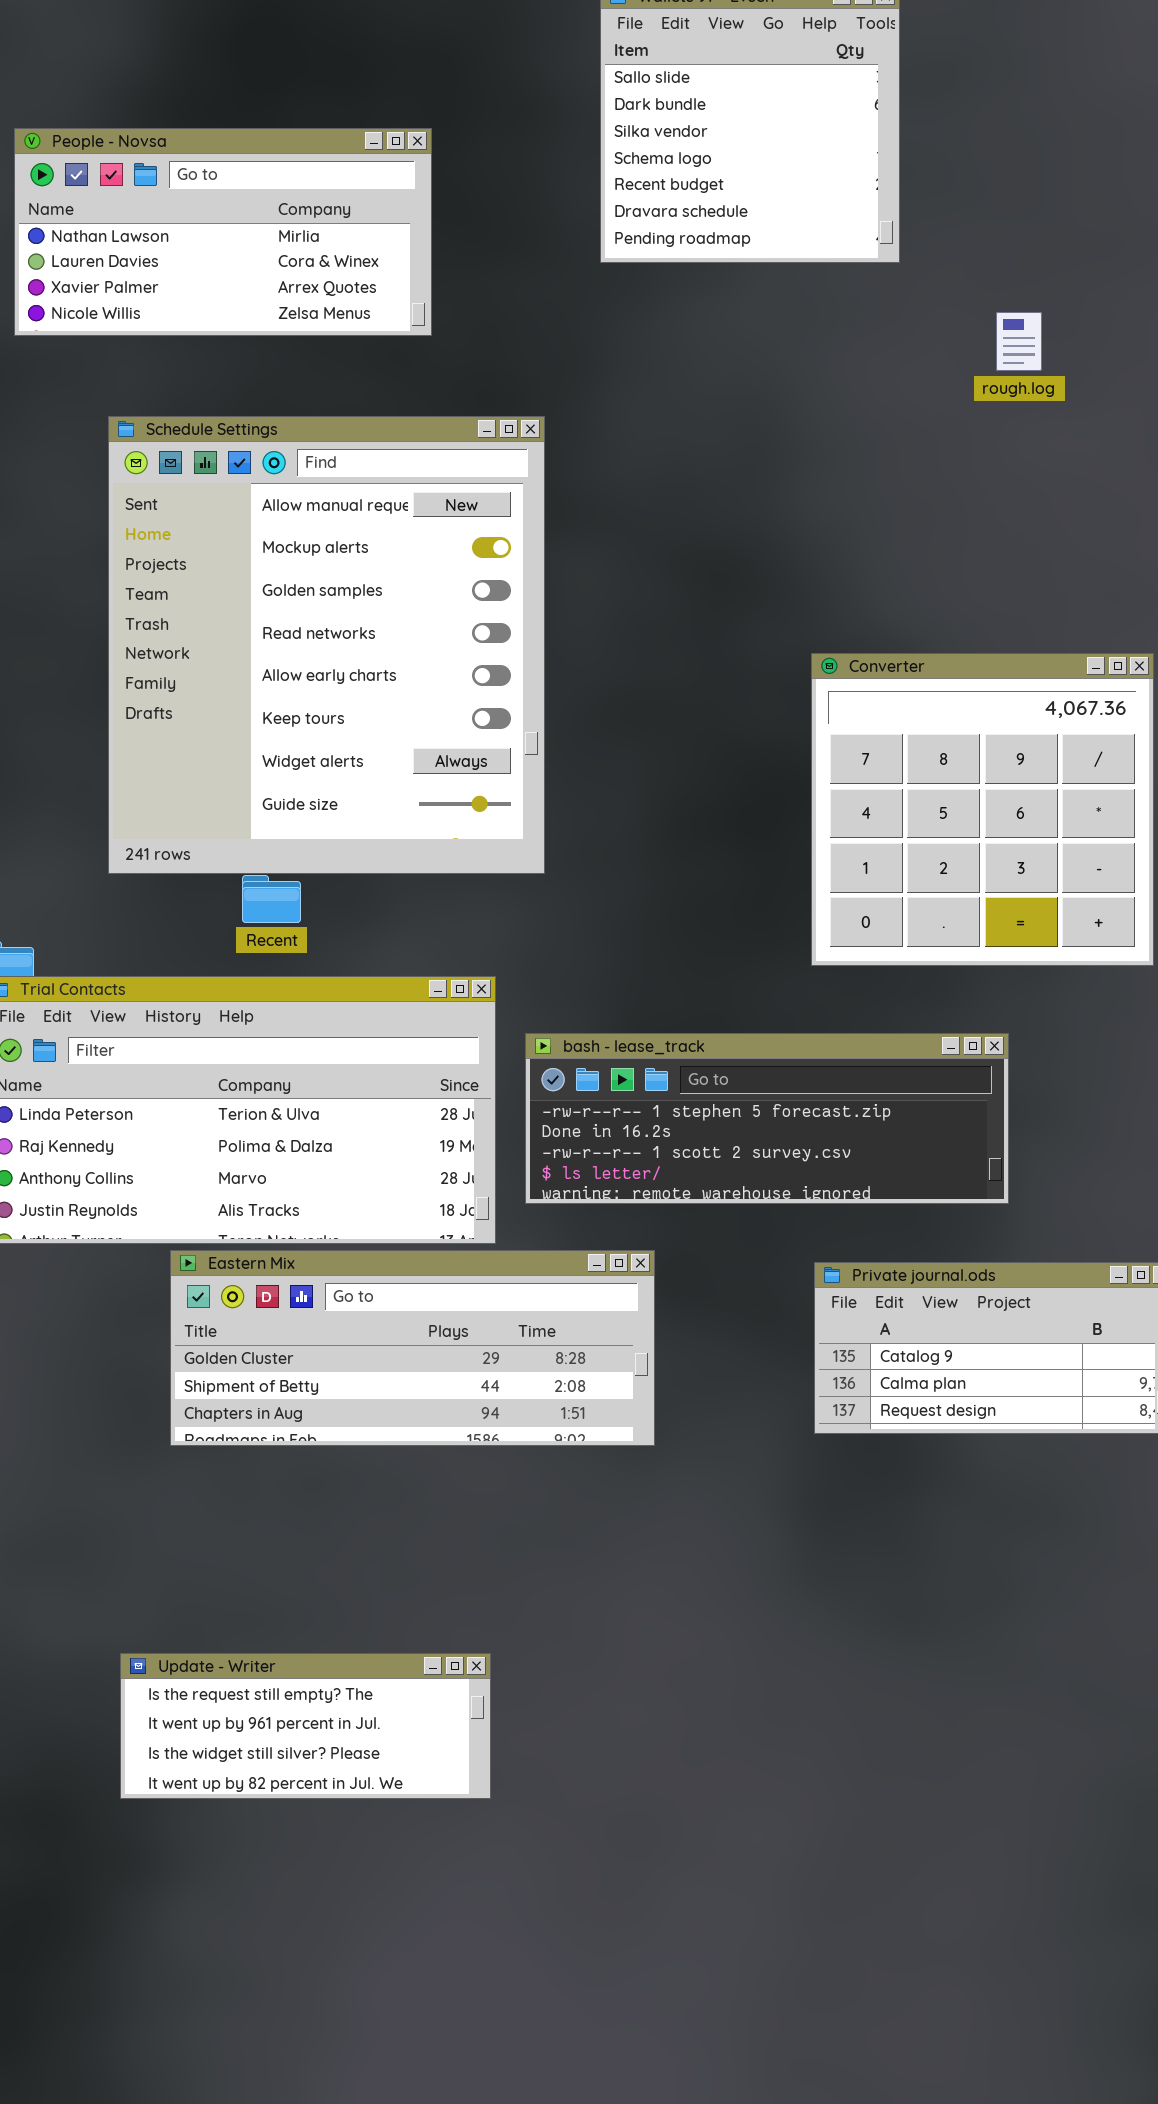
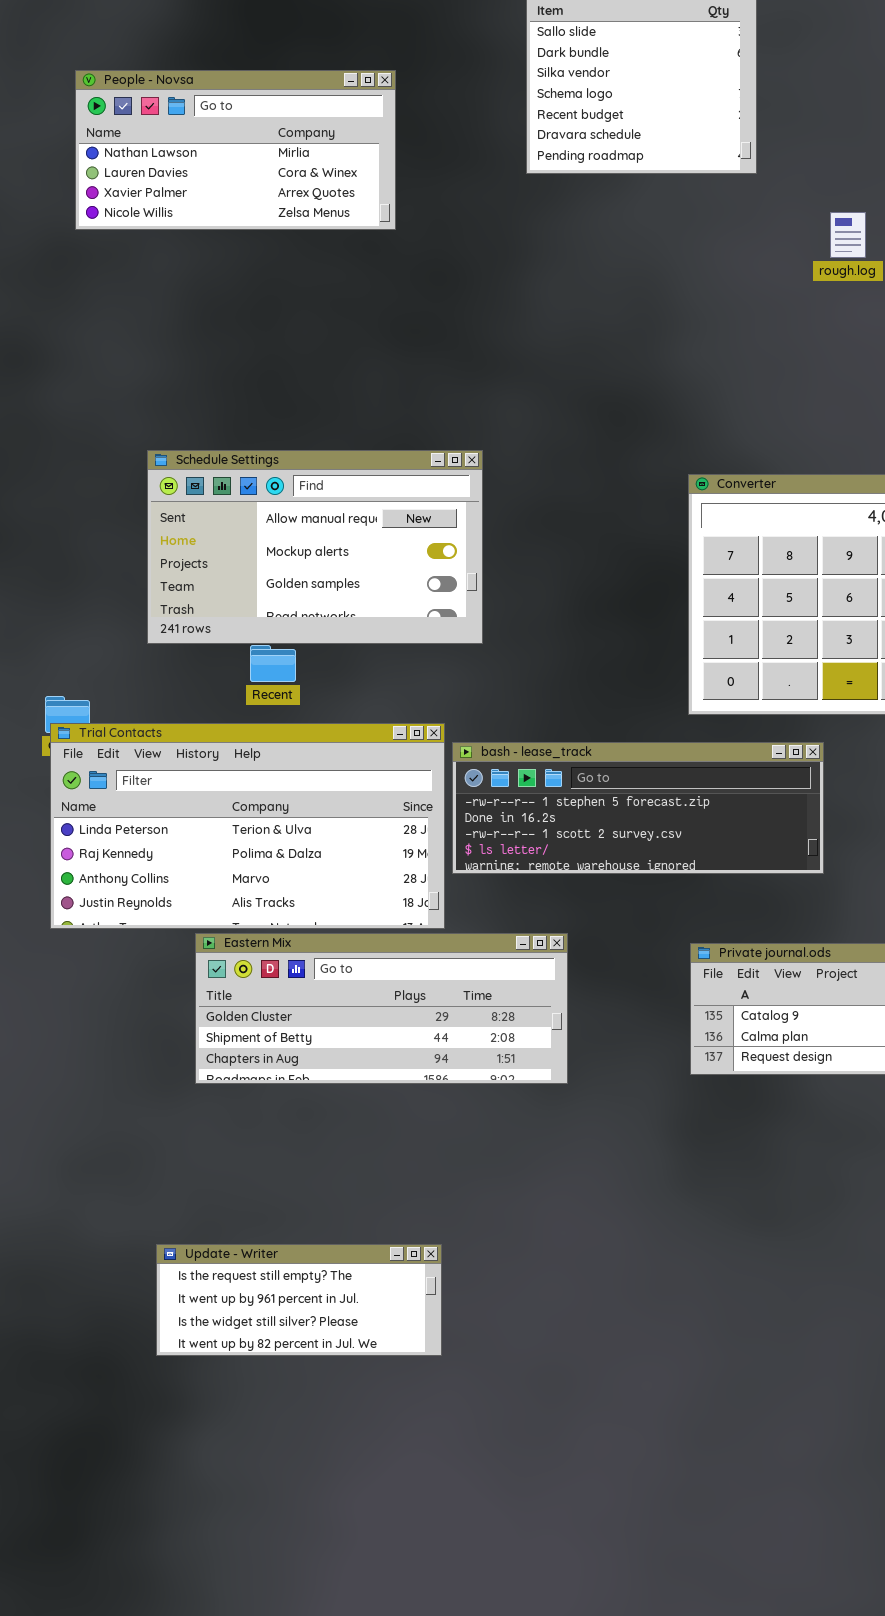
Schedule Settings: [108,416,545,874] -> [147,450,483,644], resized
bash - lease_track: [525,1033,1009,1204] -> [452,742,824,874], moved

